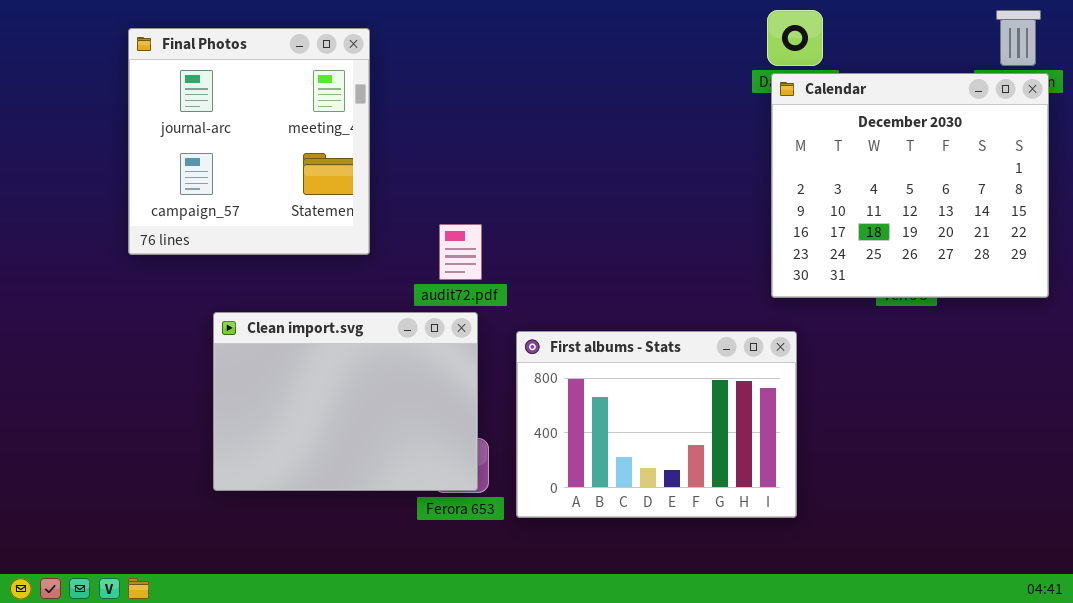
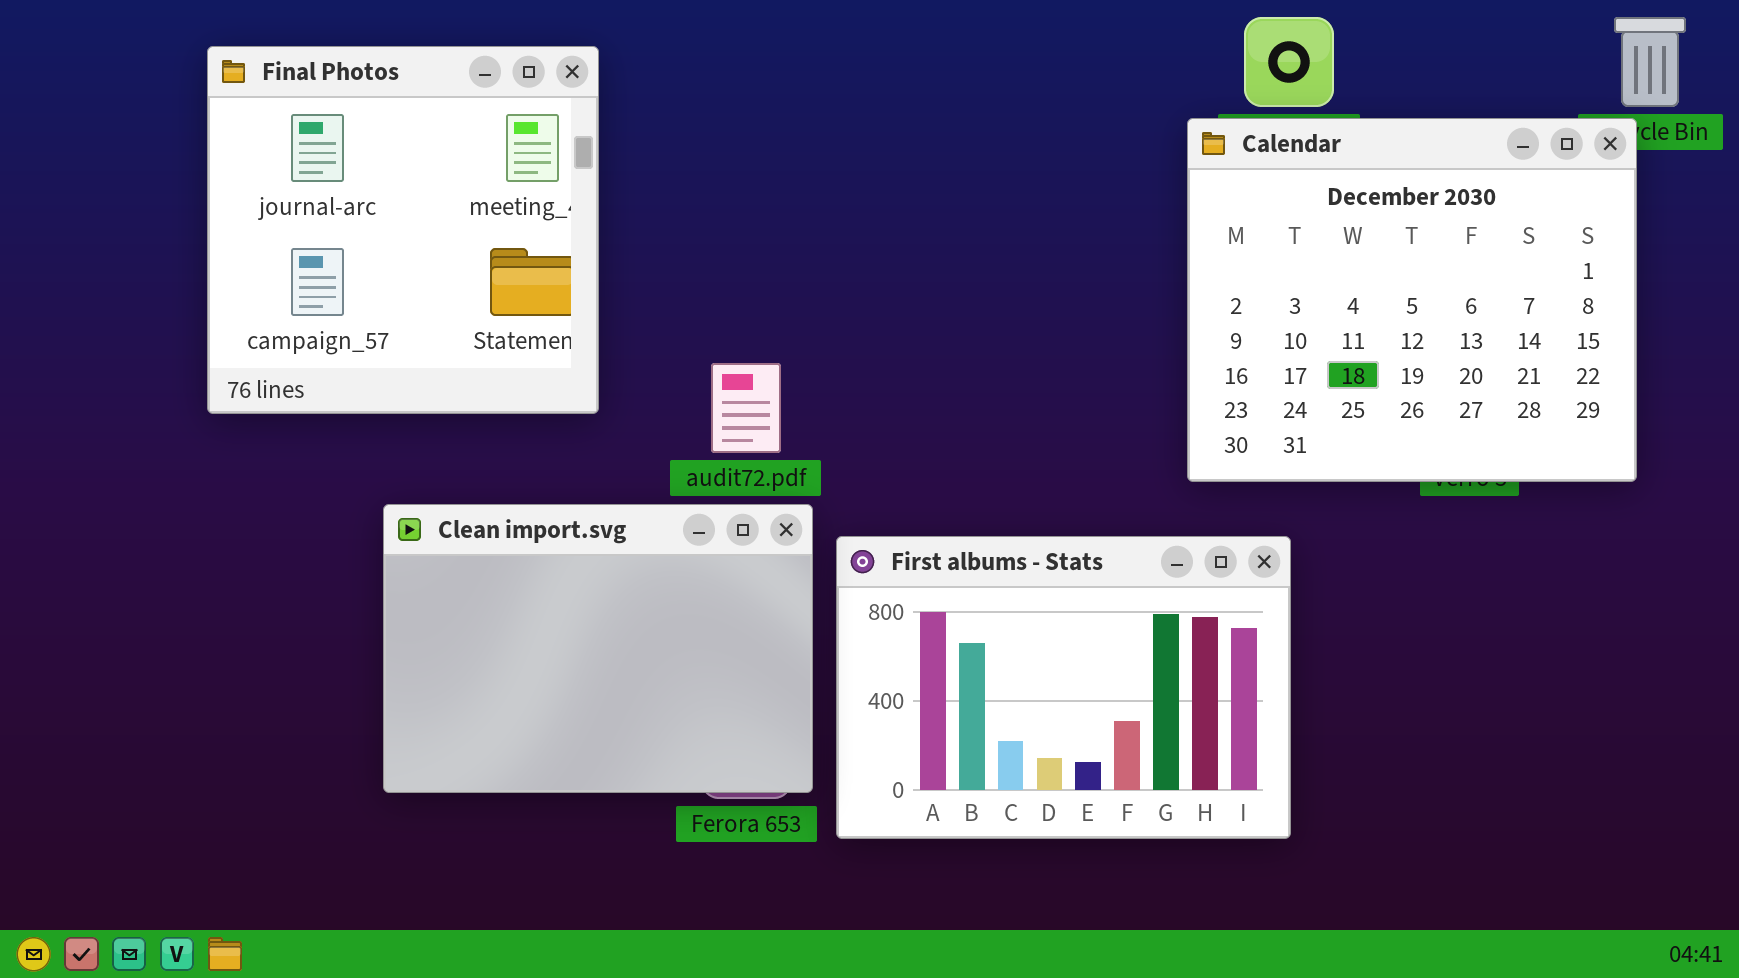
Calendar: [771,73,1049,298] -> [1187,118,1637,482], moved
Clean import.svg: [213,312,478,491] -> [383,504,813,793], moved

